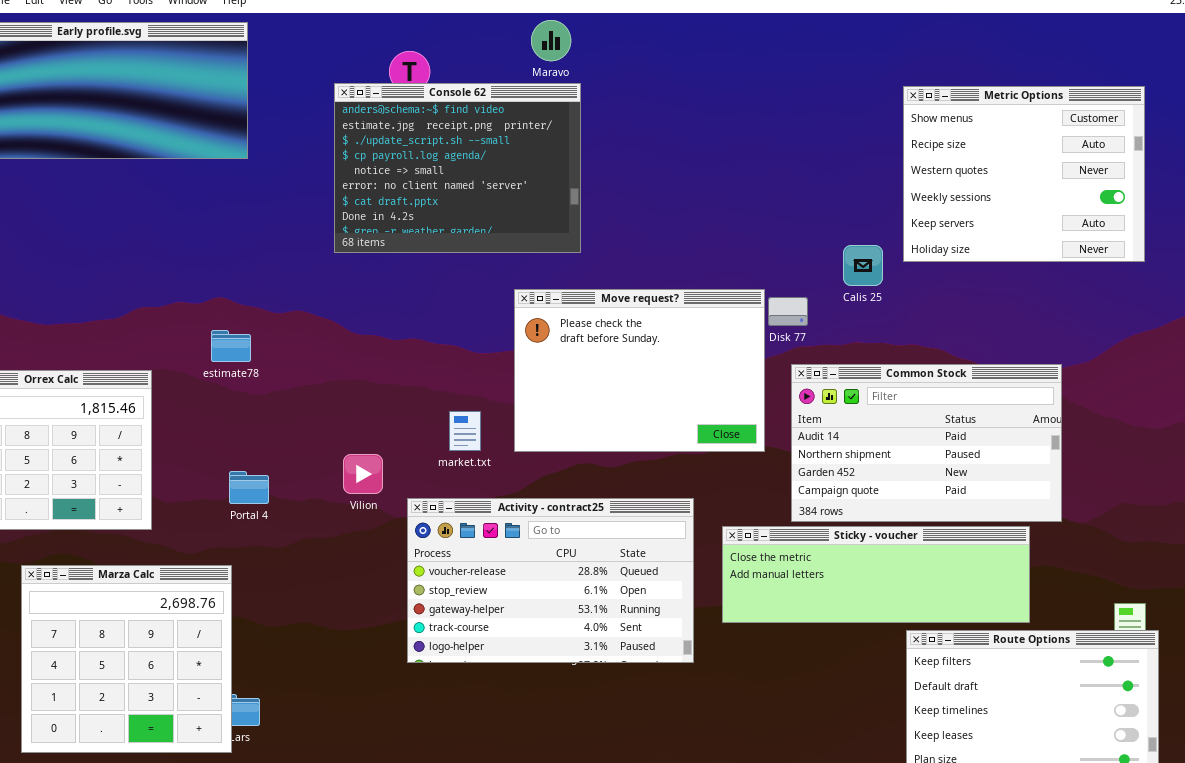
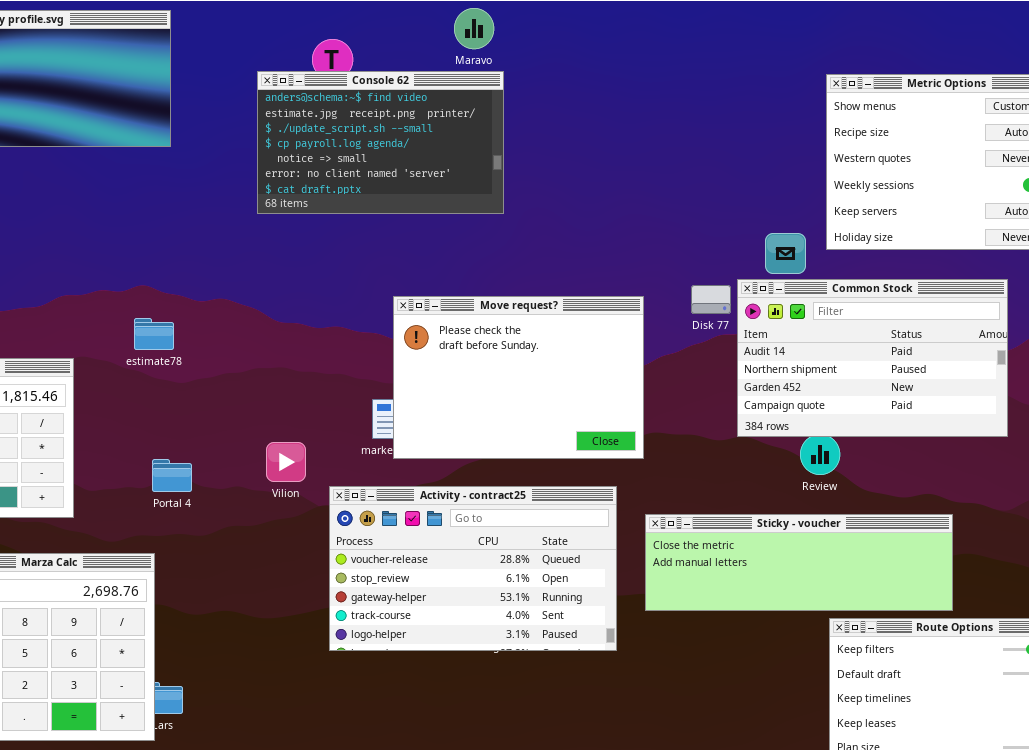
Console 62: [334,83,581,253] -> [257,71,504,214], resized
Move request?: [514,289,765,452] -> [393,296,644,459], moved
Common Stock: [791,364,1062,522] -> [737,279,1008,437], moved

